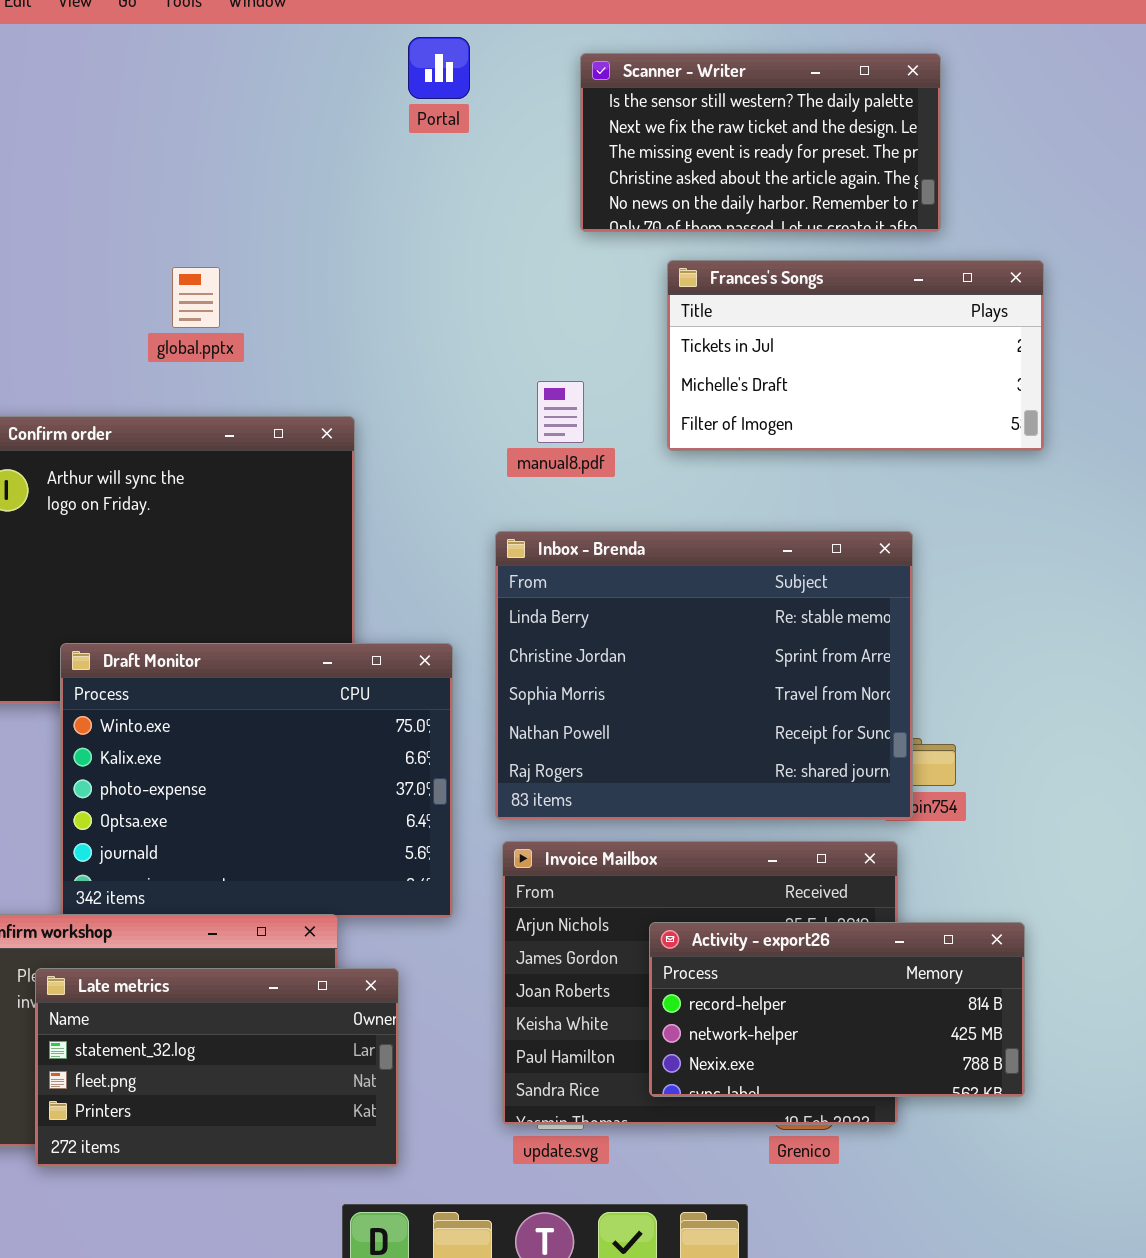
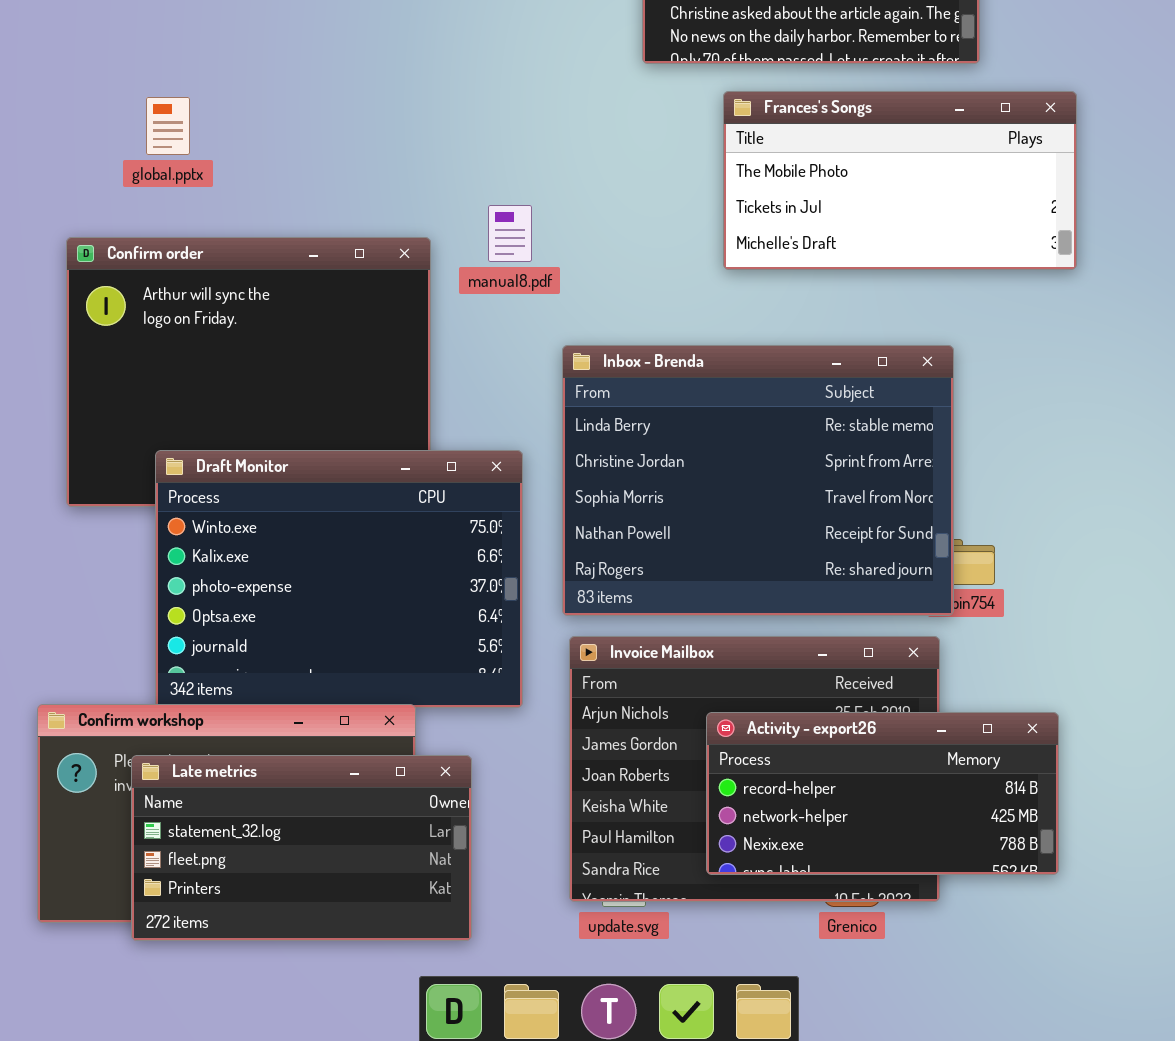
Frances's Songs: [667,260,1044,451] -> [723,91,1077,270], scrolled up 1 row
global.pptx: [172,267,220,328] -> [146,97,190,155], moved
manual8.pdf: [537,381,584,443] -> [488,205,532,262], moved

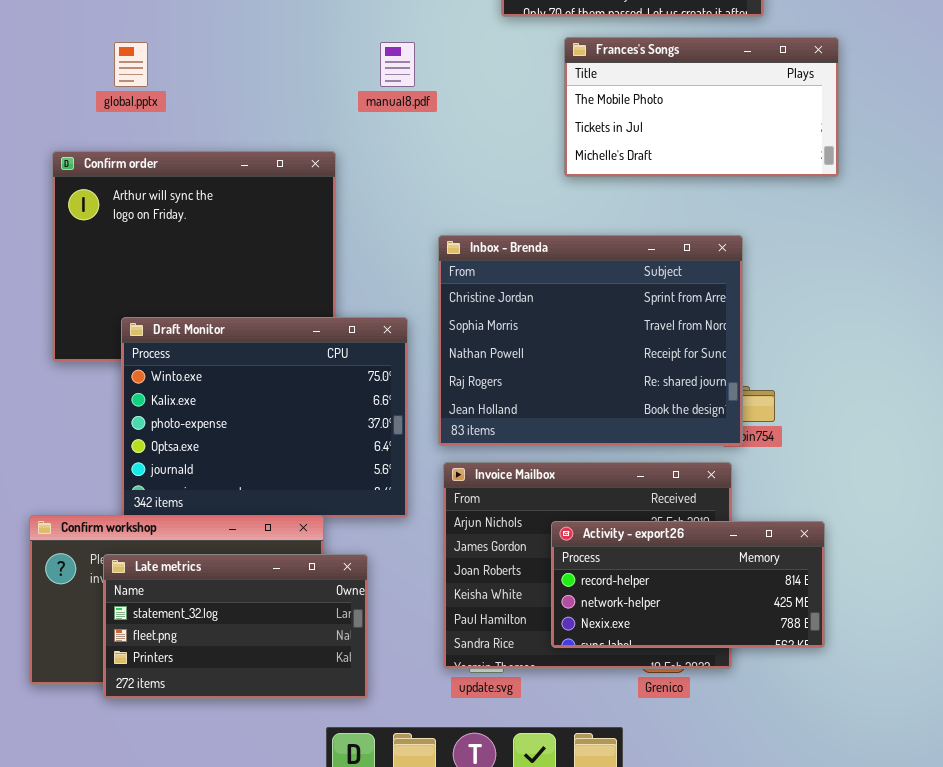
manual8.pdf: [488,205,532,262] -> [380,42,415,87], moved
Inbox - Brenda: [562,345,954,616] -> [438,235,743,446], scrolled down 1 row

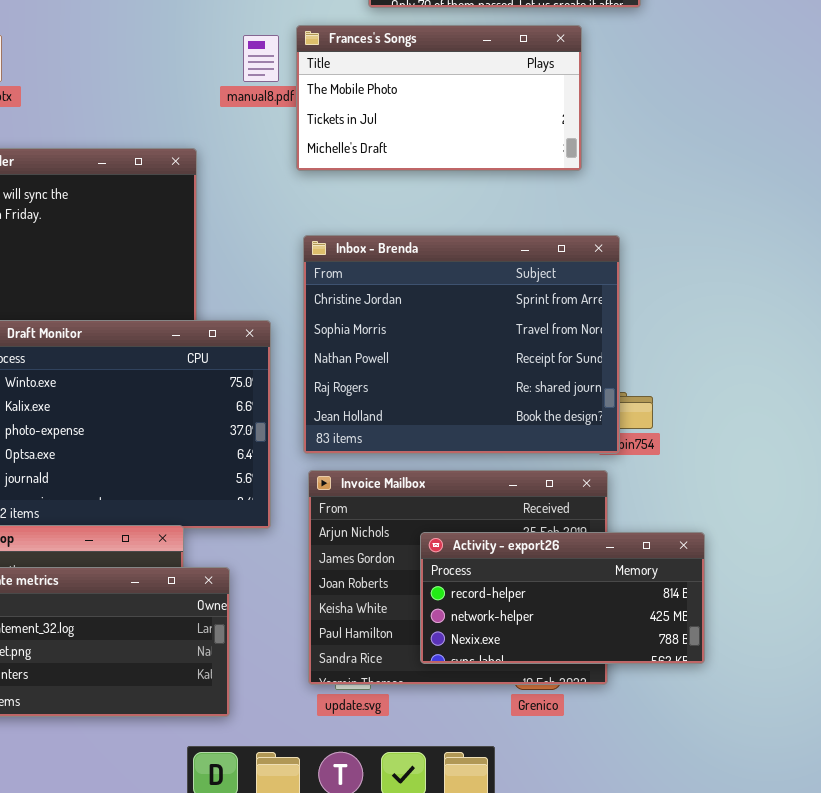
Frances's Songs: [564,37,839,177] -> [296,25,582,171], moved

